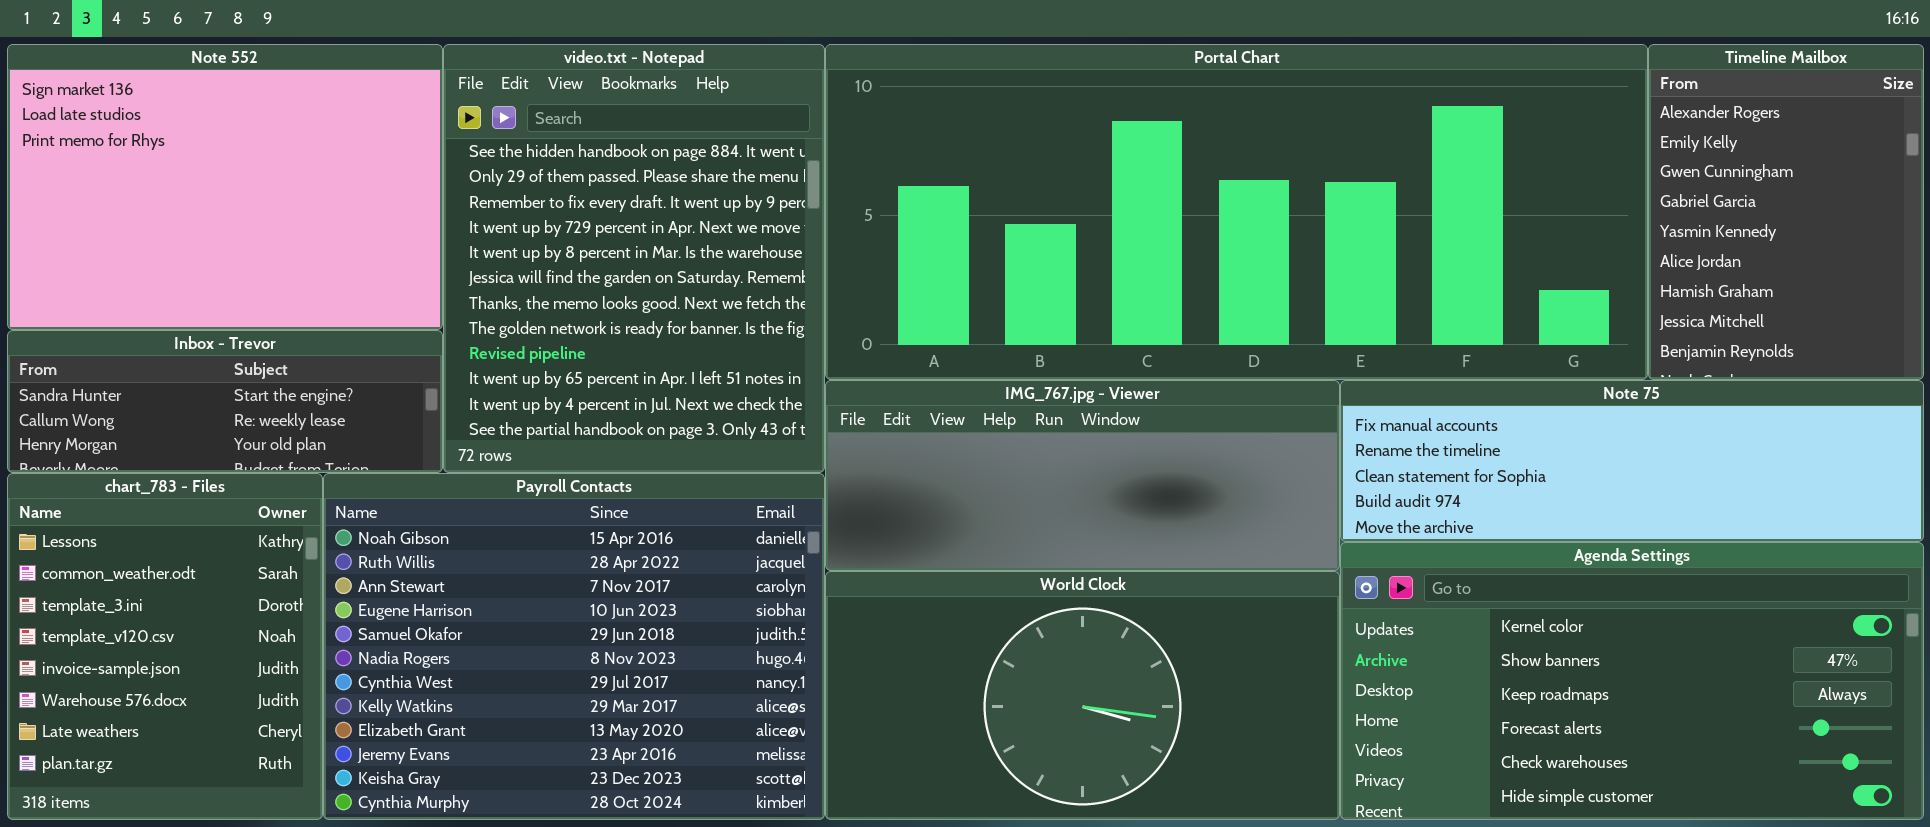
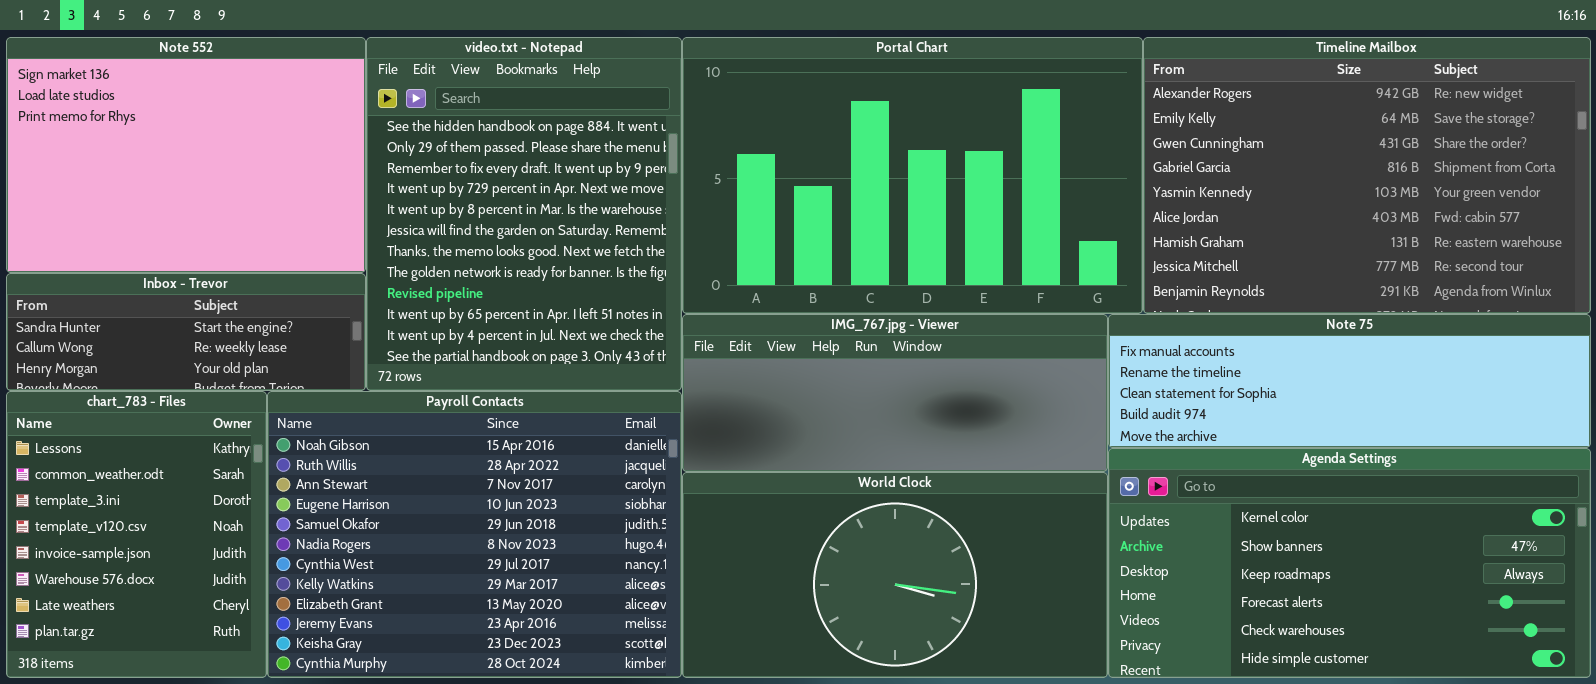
Portal Chart: [825,44,1648,380] -> [682,37,1143,314], resized
Timeline Mailbox: [1648,44,1924,380] -> [1143,37,1591,314], resized

